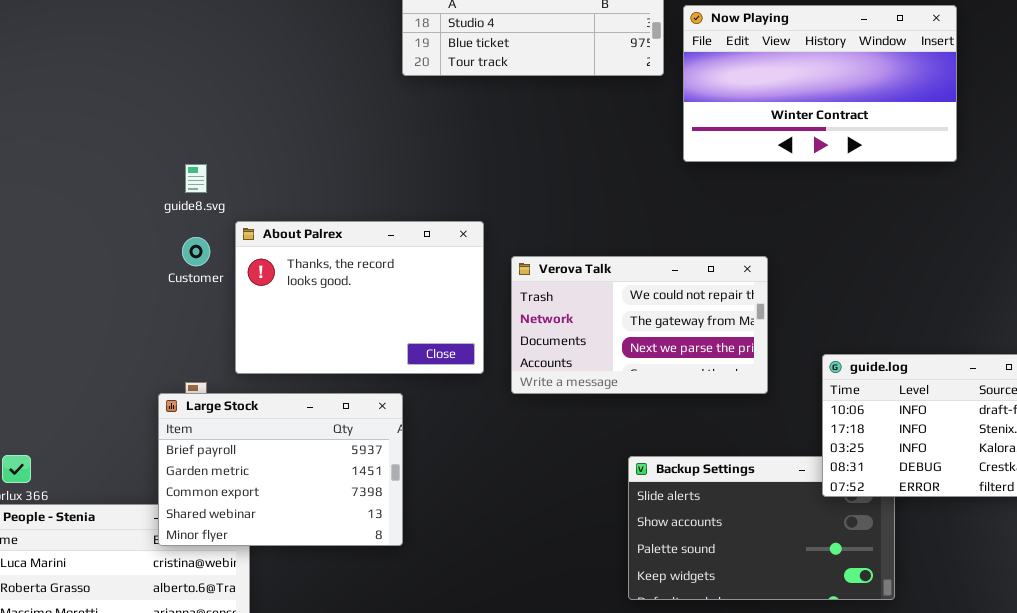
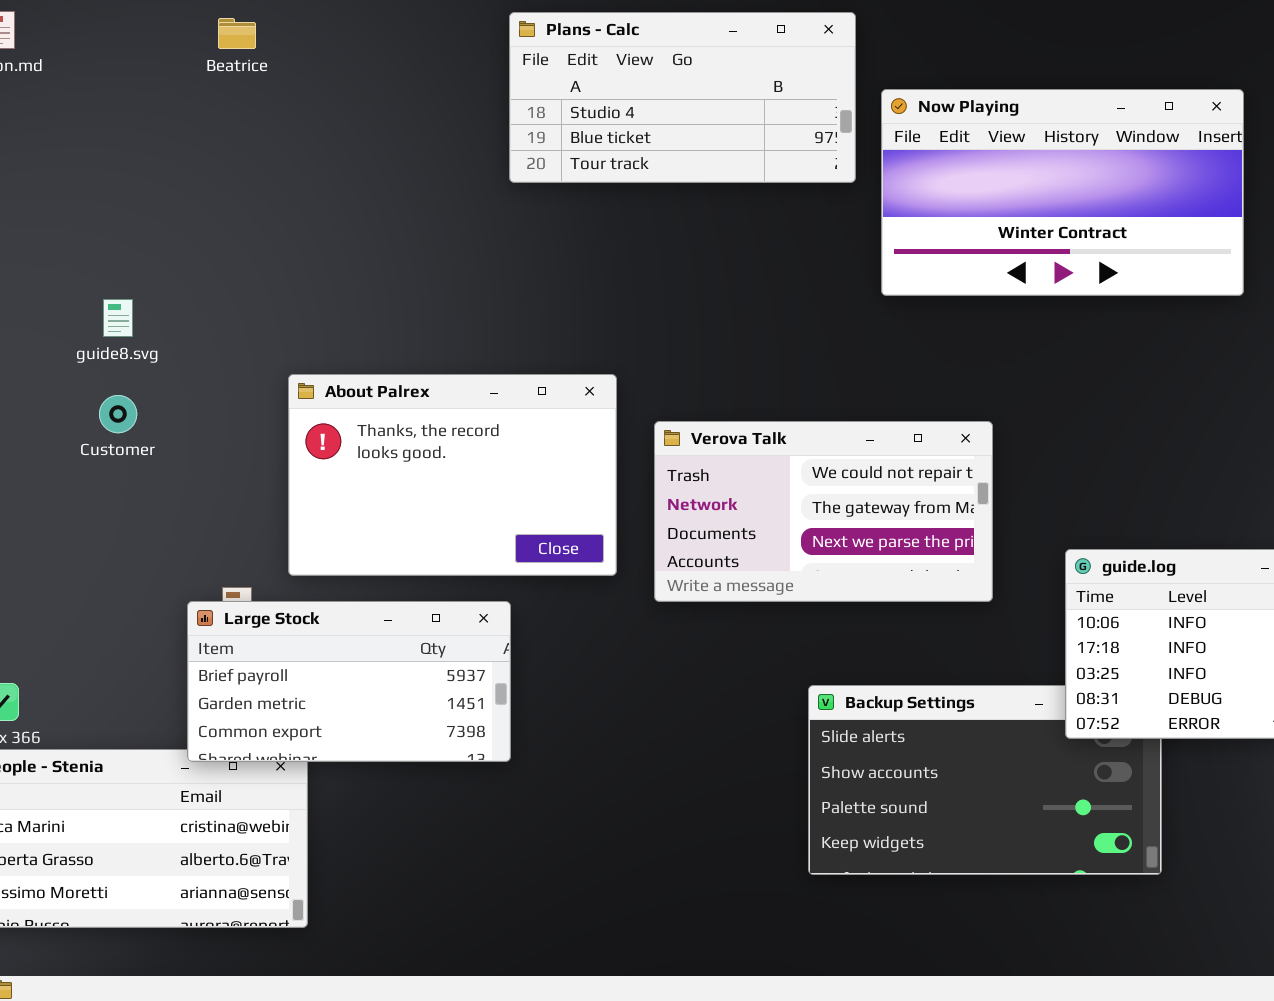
guide8.svg: [185,164,207,193] -> [103,299,133,337], moved
Customer: [182,237,210,266] -> [99,395,137,433], moved
Large Stock: [158,393,403,546] -> [187,601,511,762], resized

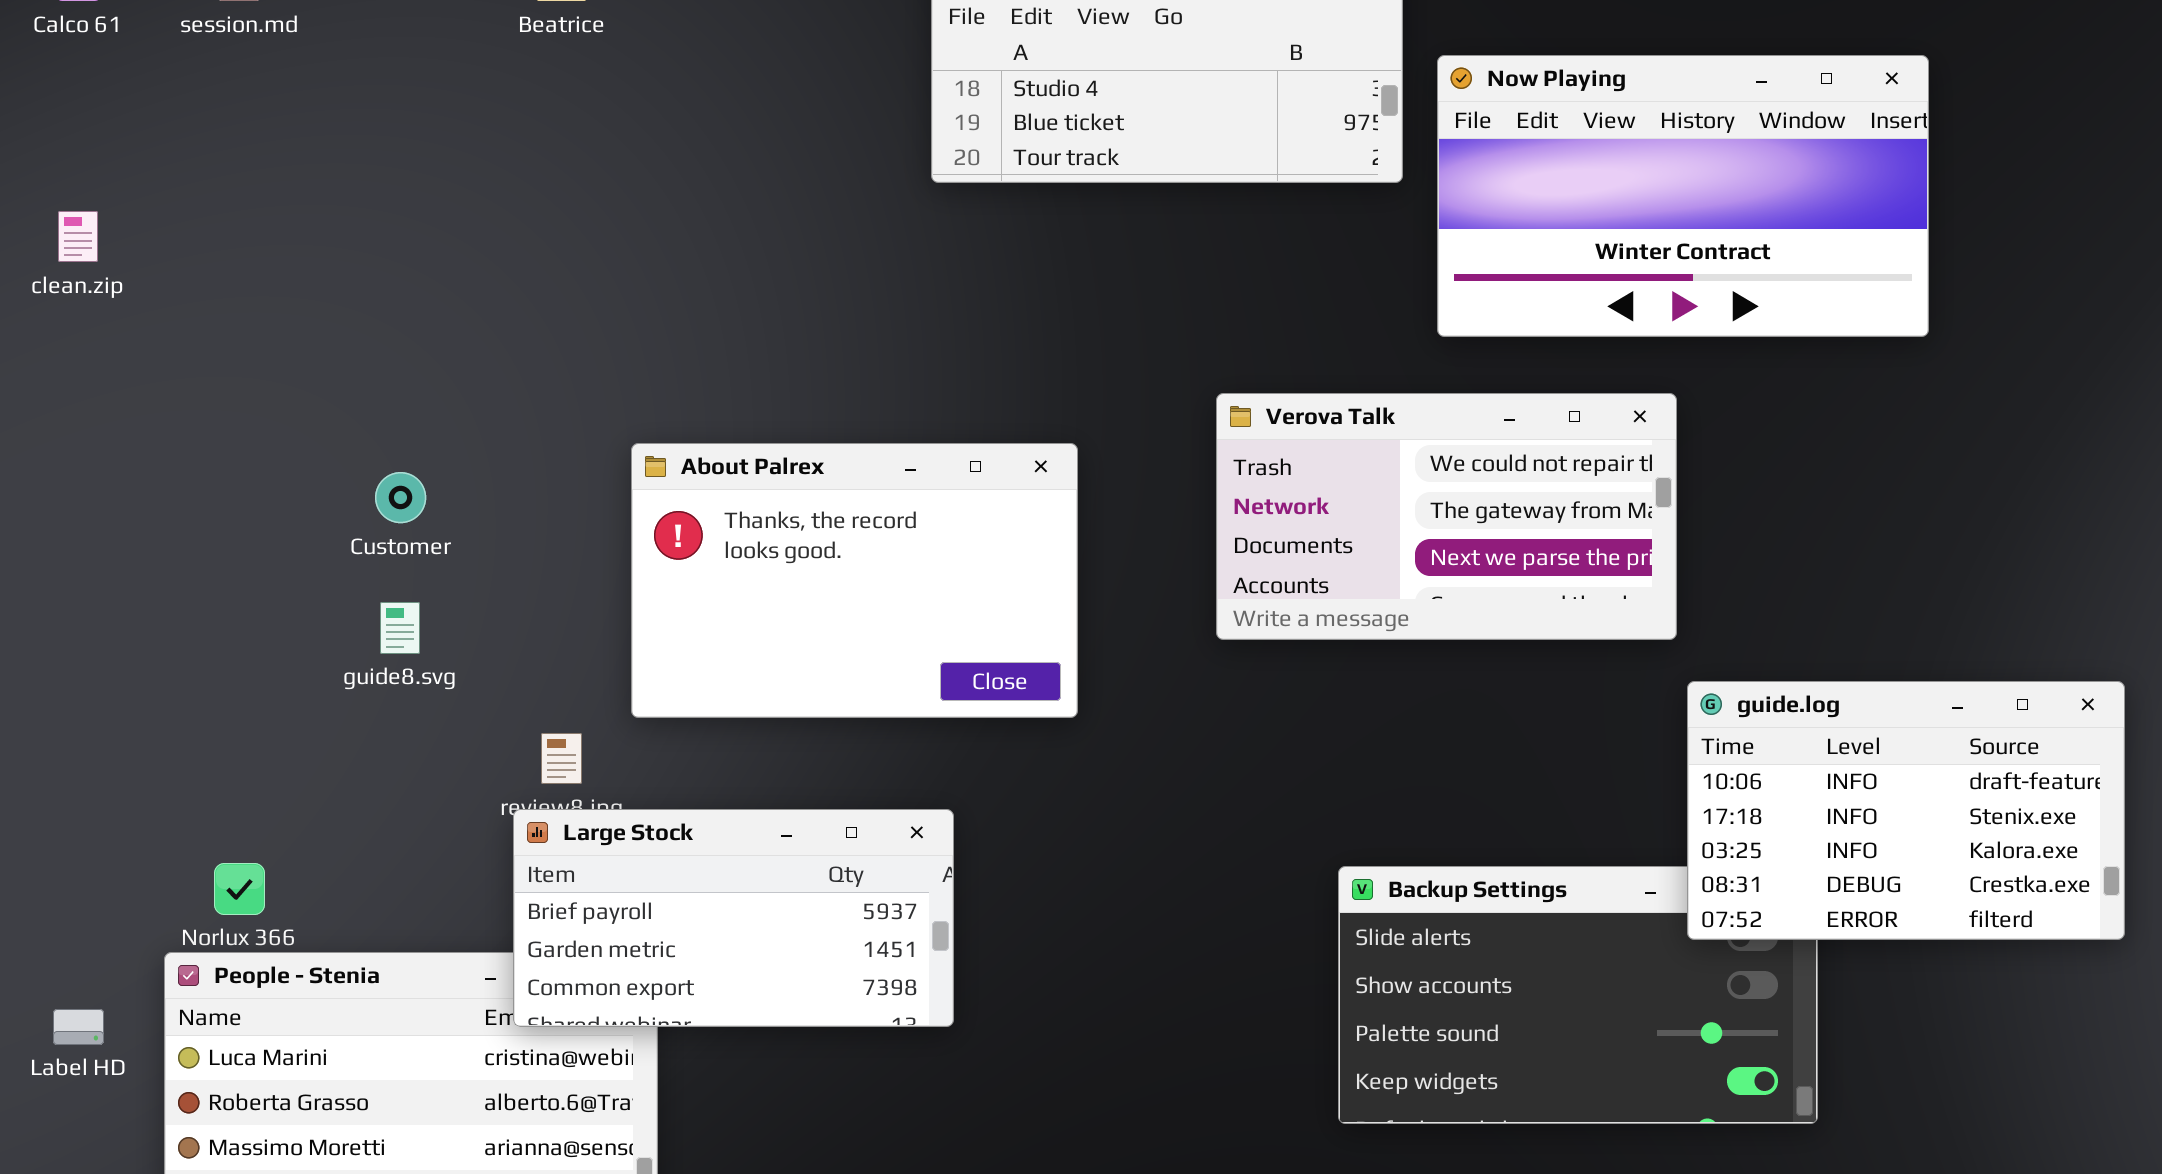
guide8.svg: [103,299,133,337] -> [380,602,420,654], moved
Verova Talk: [654,421,993,602] -> [1216,393,1677,640], moved
Large Stock: [187,601,511,762] -> [513,809,954,1027], moved

